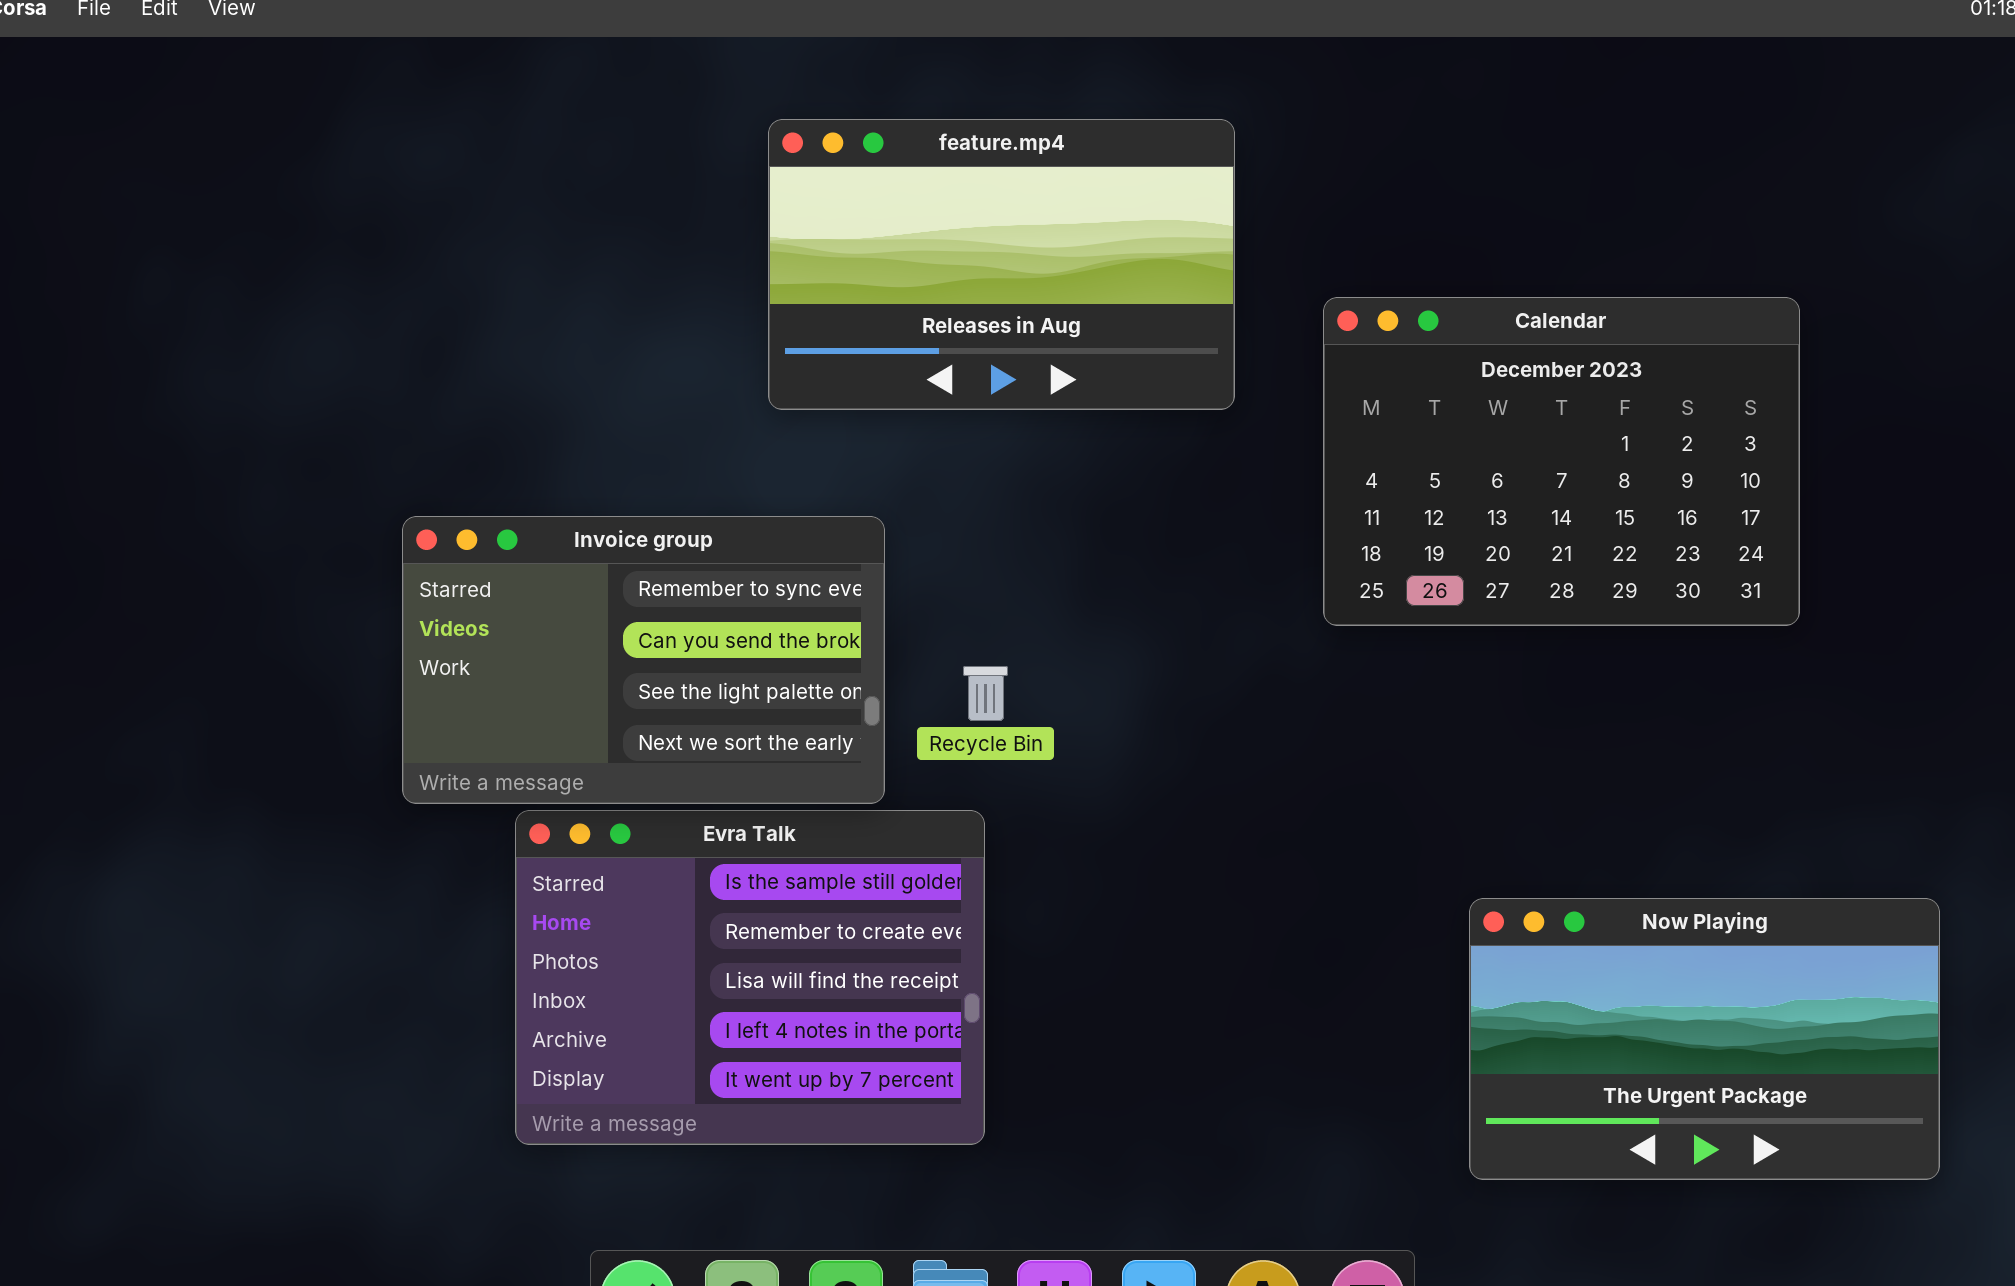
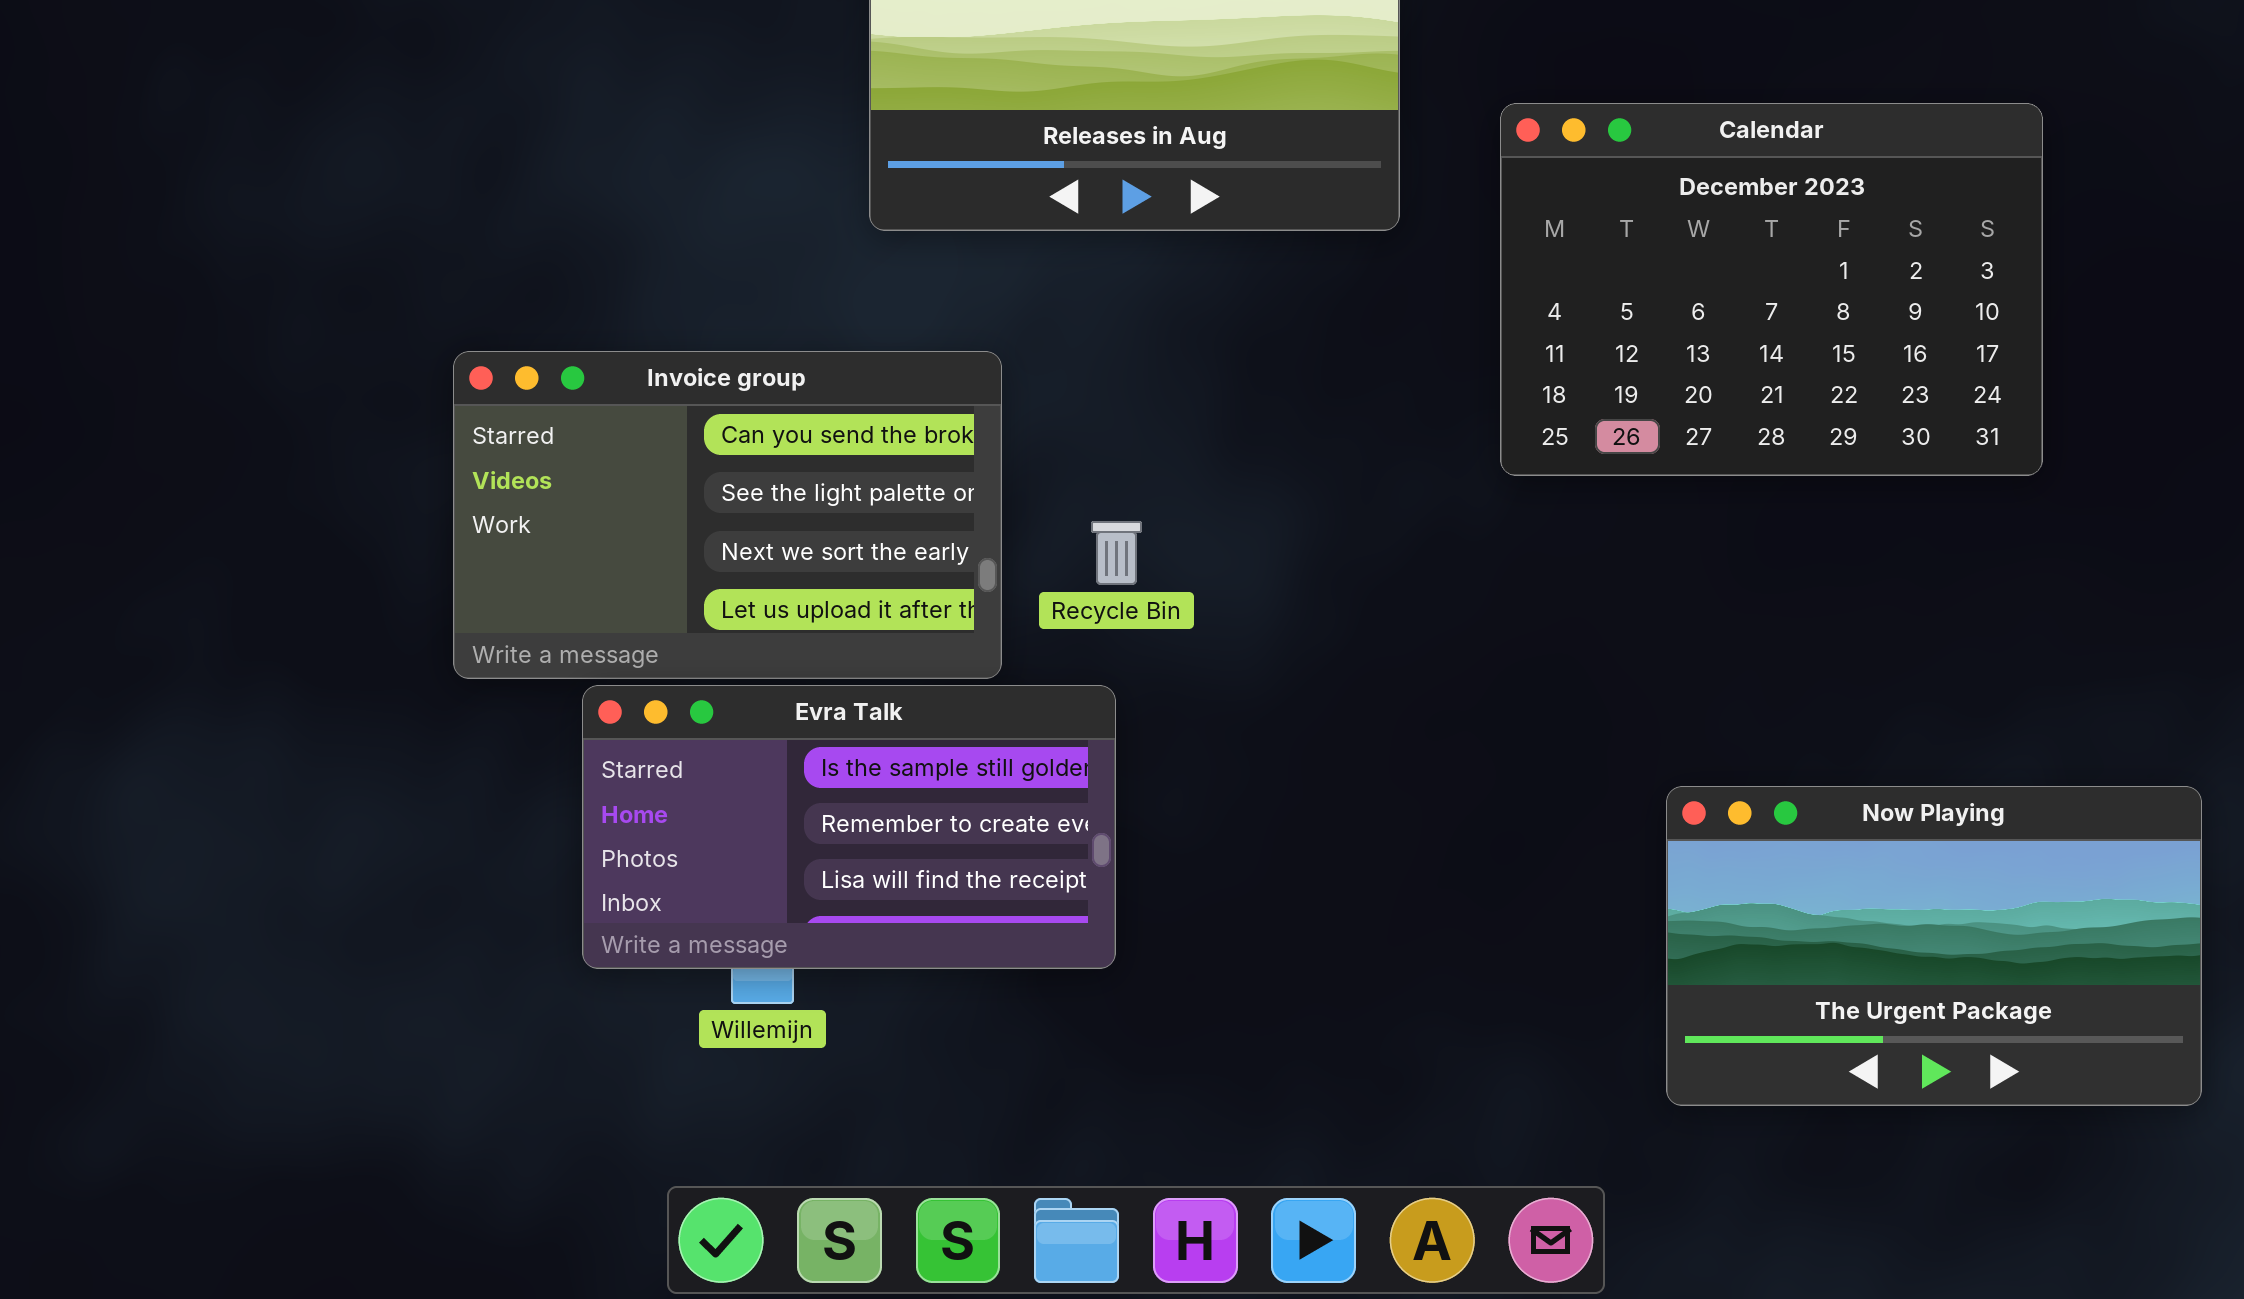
Invoice group: [402,516,885,804] -> [453,351,1002,679], scrolled down 1 row
Evra Talk: [515,810,985,1145] -> [582,685,1116,969], resized

